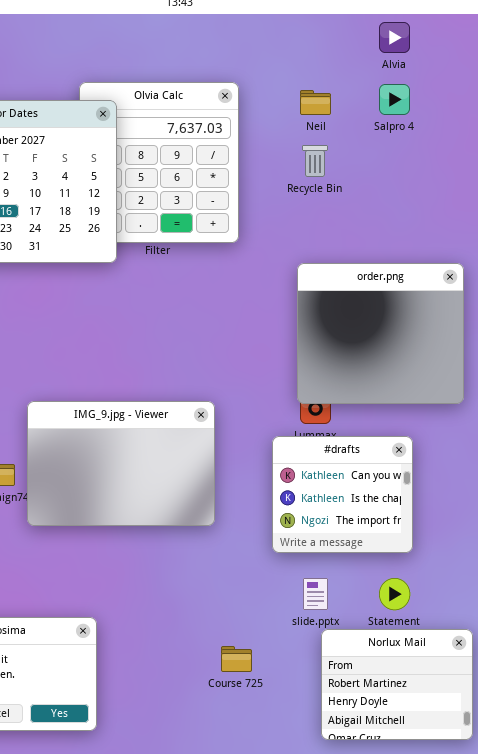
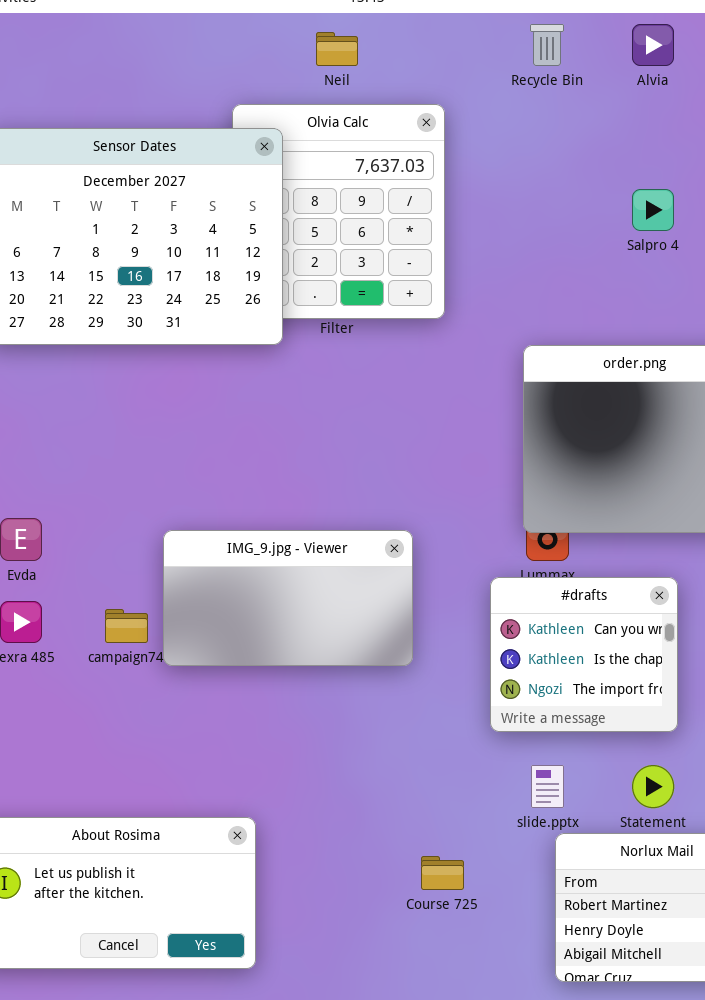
Salpro 4: [379,84,410,115] -> [632,189,674,231], moved
Neil: [300,90,331,115] -> [316,32,358,66], moved
Recycle Bin: [302,145,328,177] -> [530,24,564,66], moved
IMG_9.jpg - Viewer: [27,401,215,526] -> [163,530,413,666], resized

